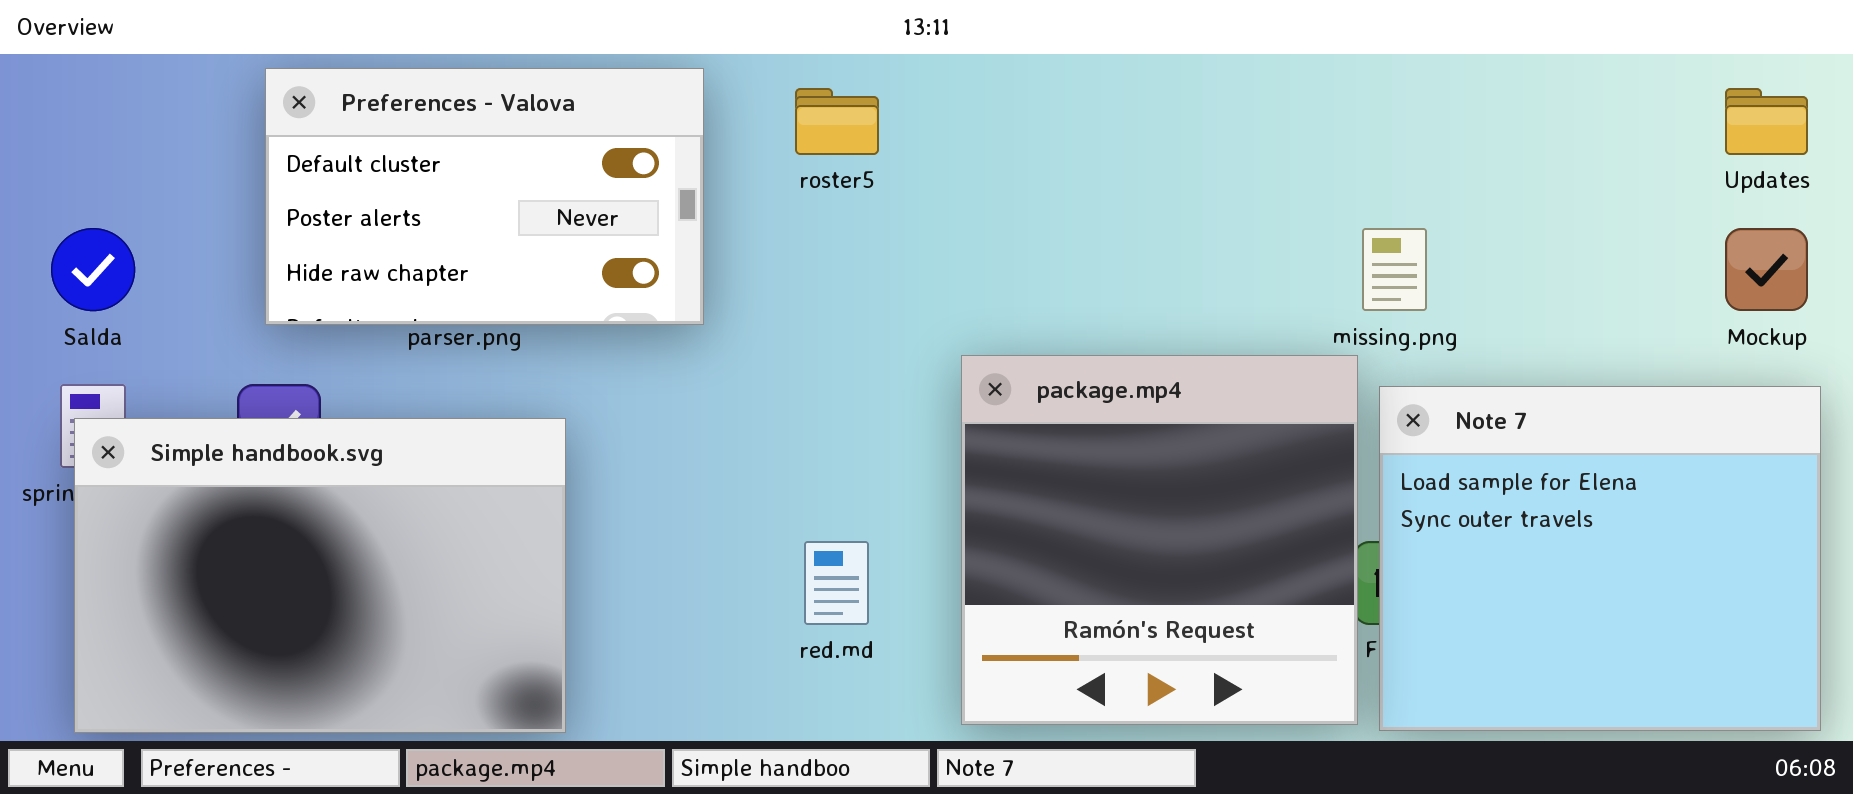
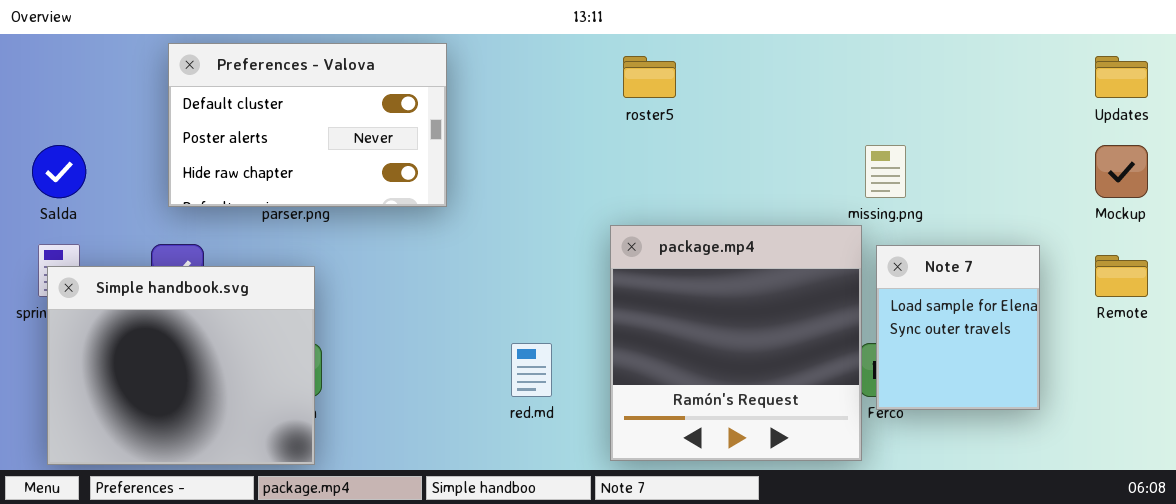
roster5: [795,88,879,155] -> [623,56,676,98], moved
Note 7: [1379,386,1821,731] -> [876,245,1040,410], resized
Simple handbook.svg: [74,418,566,733] -> [47,266,315,465], resized

